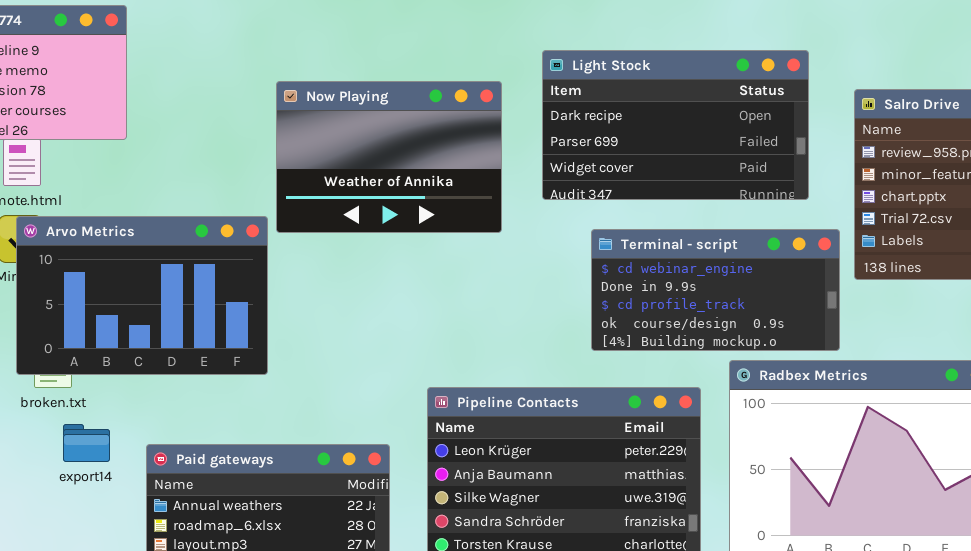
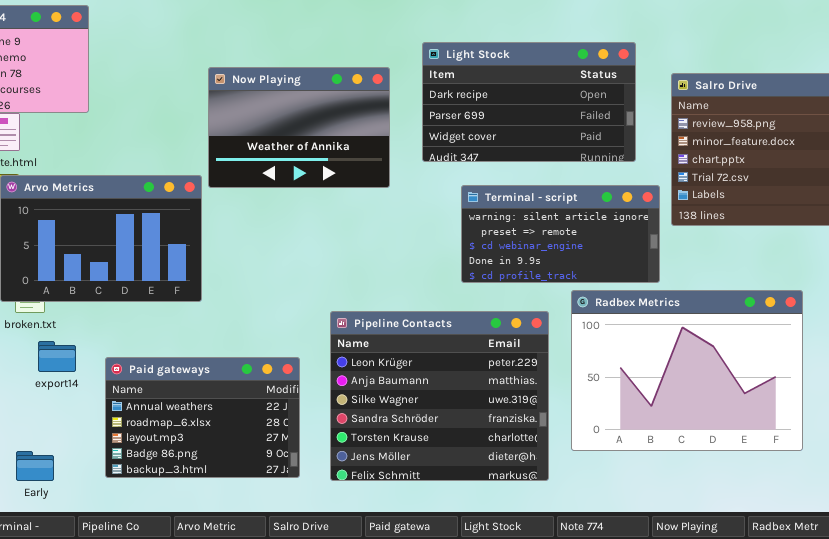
Terminal - script: [591,229,840,351] -> [461,185,660,283], scrolled up 2 rows

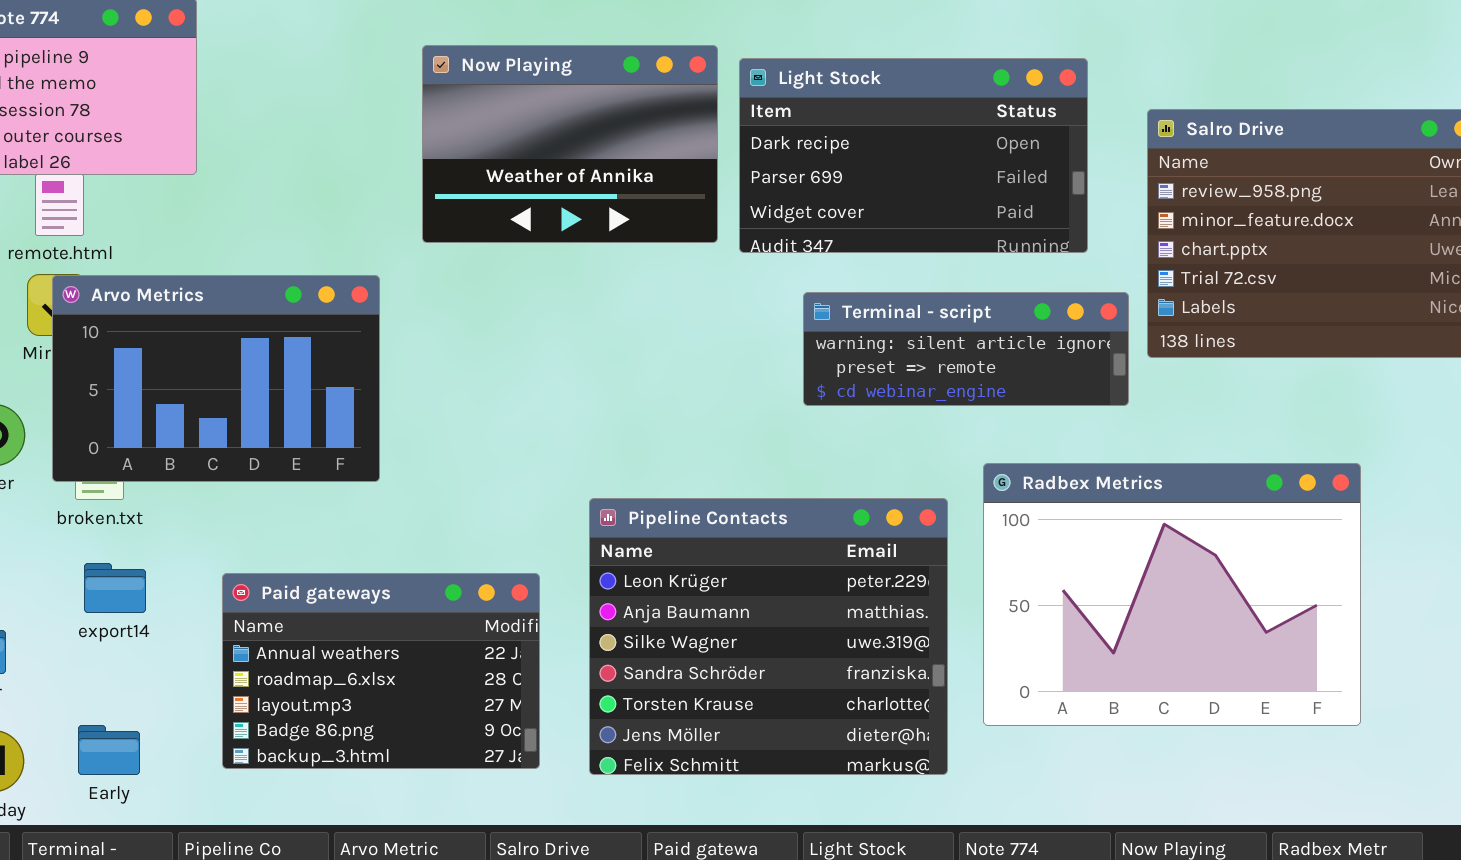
Now Playing: [208,67,390,188] -> [422,45,718,243], moved
Terminal - script: [461,185,660,283] -> [803,292,1129,406], resized
export14: [38,341,76,372] -> [84,563,146,613], moved

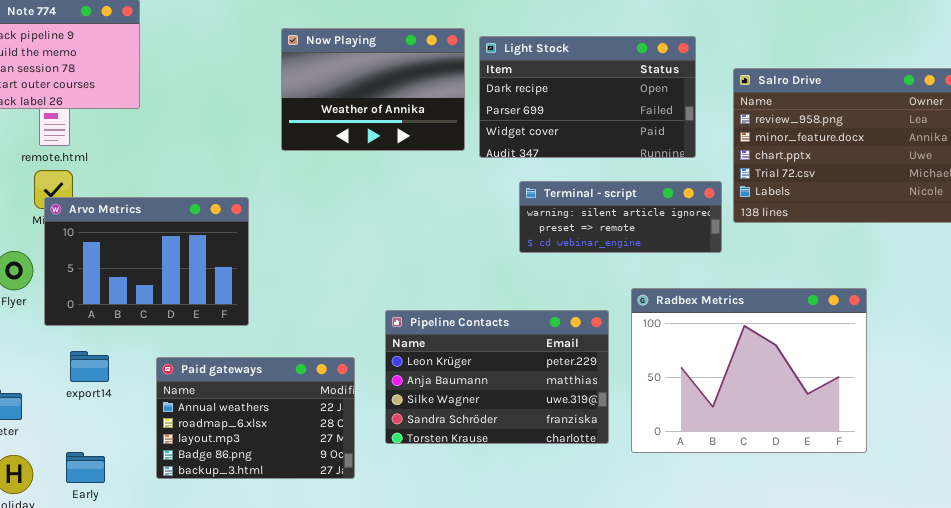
Arvo Metrics: [52,275,380,482] -> [44,197,249,326], moved
Pipeline Contacts: [589,498,948,775] -> [385,310,609,444], resized

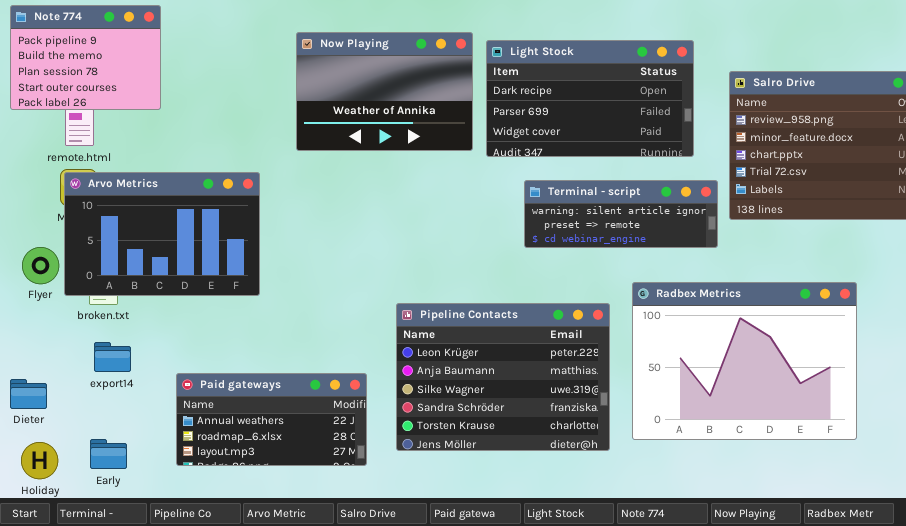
Arvo Metrics: [44,197,249,326] -> [64,172,260,296], moved
Pipeline Contacts: [385,310,609,444] -> [396,303,610,451], resized
Paid gateways: [156,357,355,479] -> [176,373,367,466], resized

